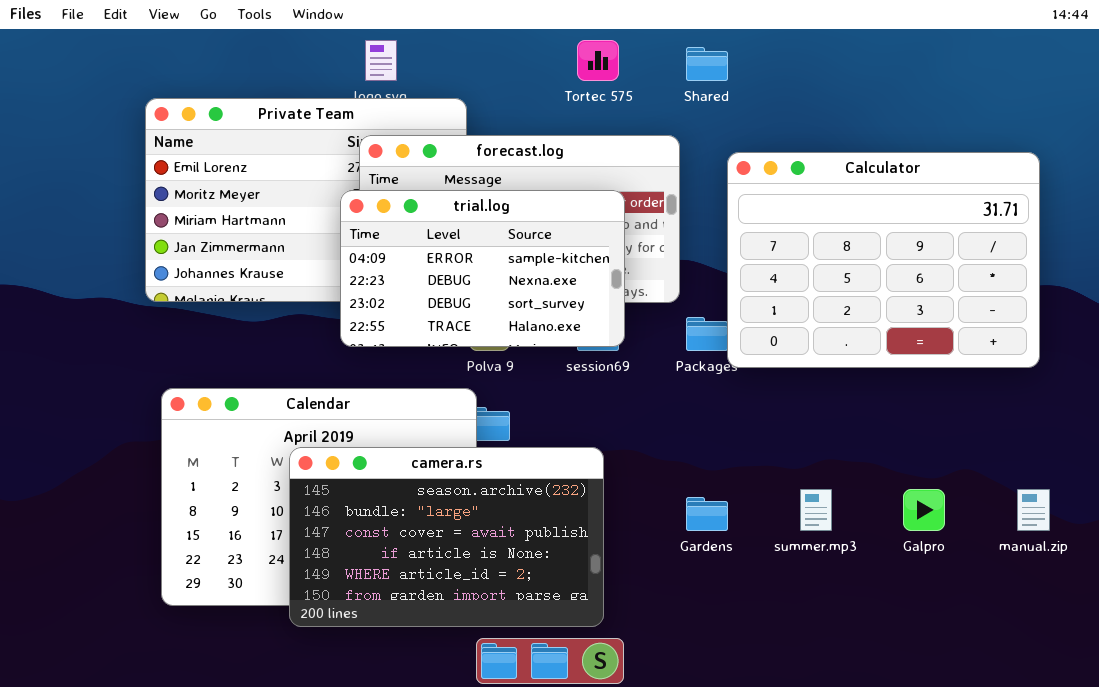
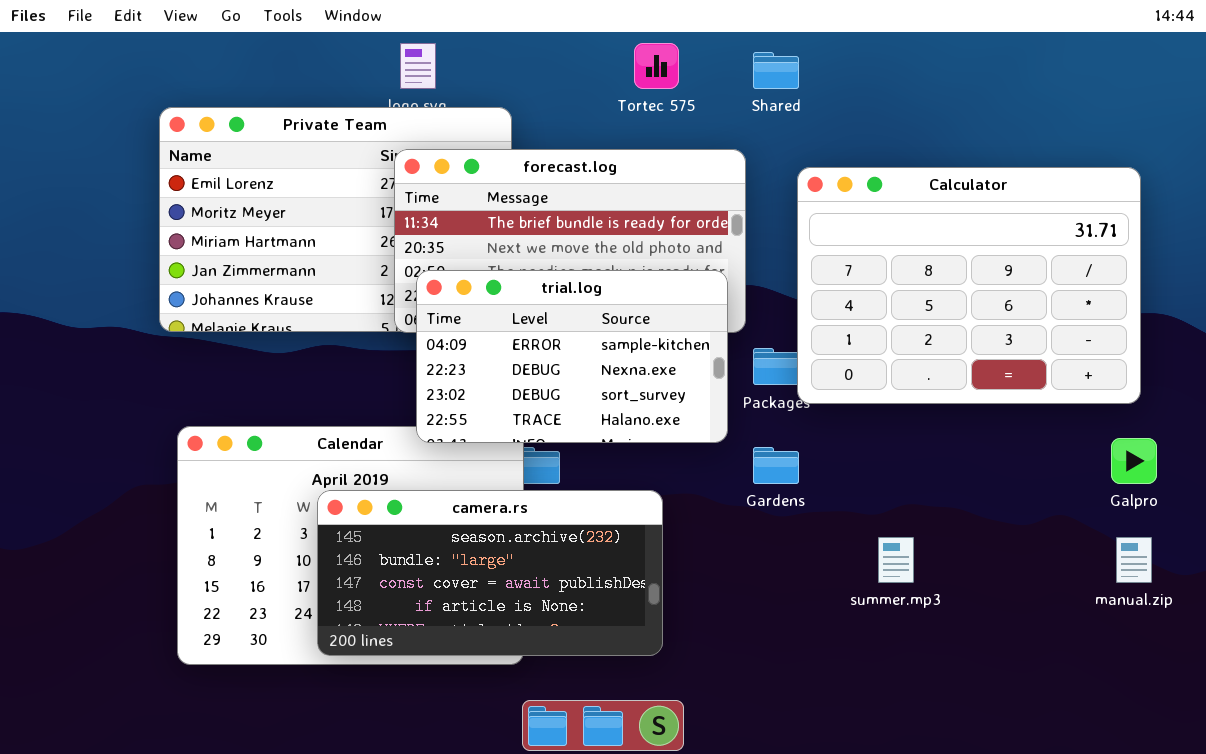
trial.log: [340,190,625,347] -> [416,270,728,443], moved
camera.rs: [289,447,604,627] -> [317,490,663,656], resized
Galpro: [903,489,945,531] -> [1111,438,1157,484], moved
Gardens: [686,497,728,531] -> [753,447,799,484], moved

